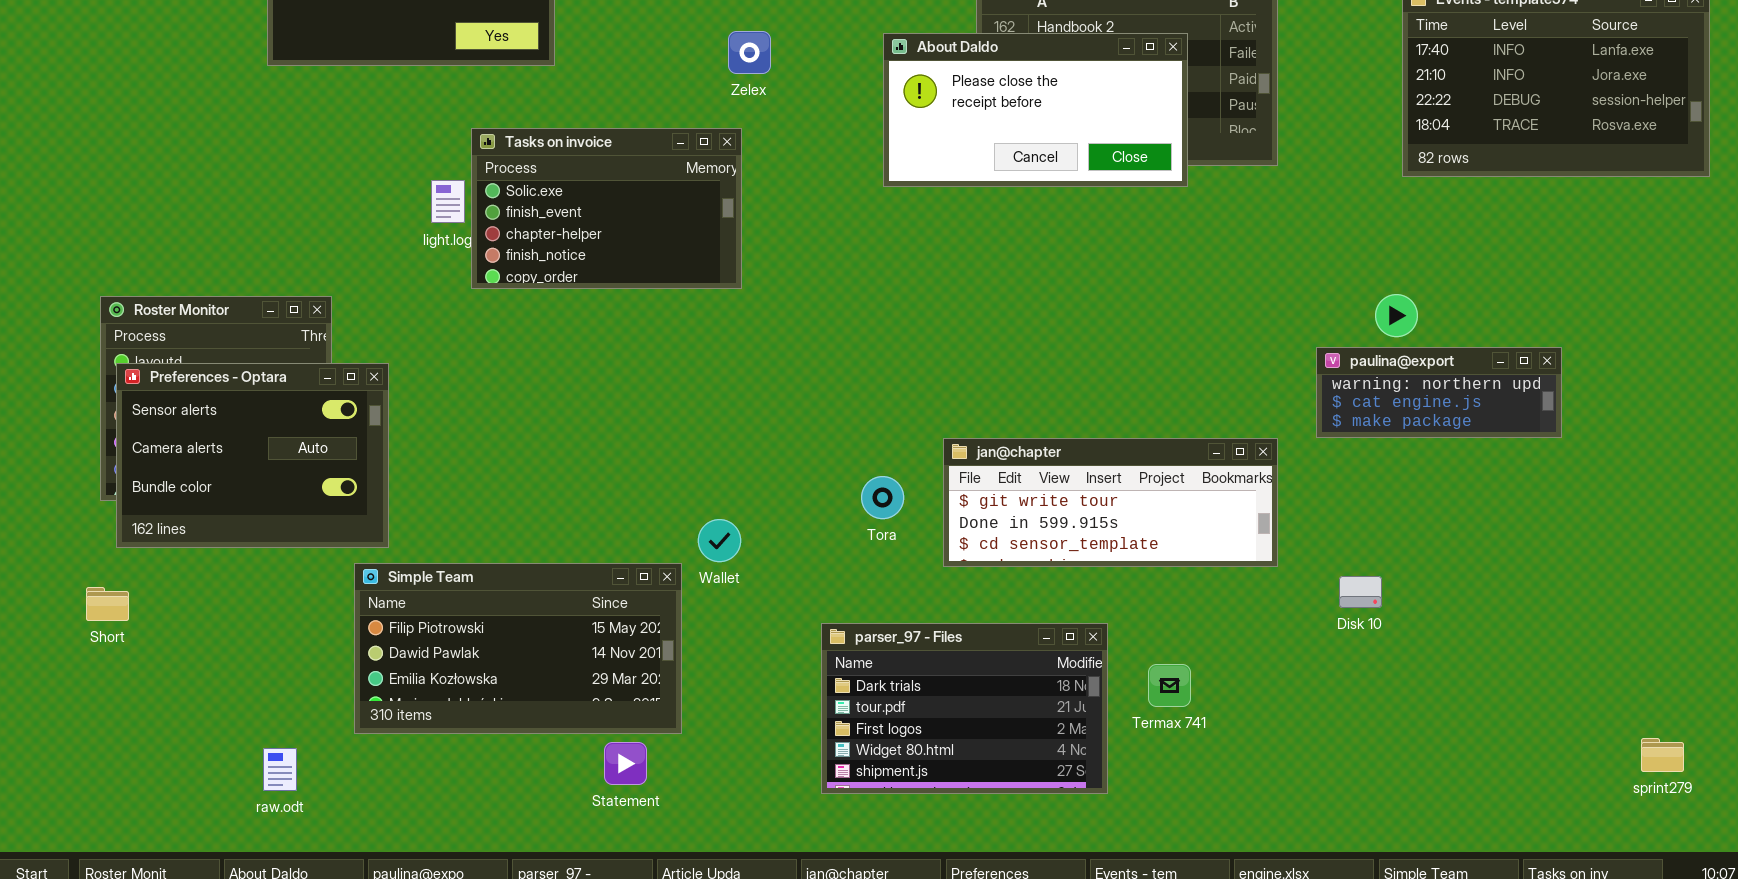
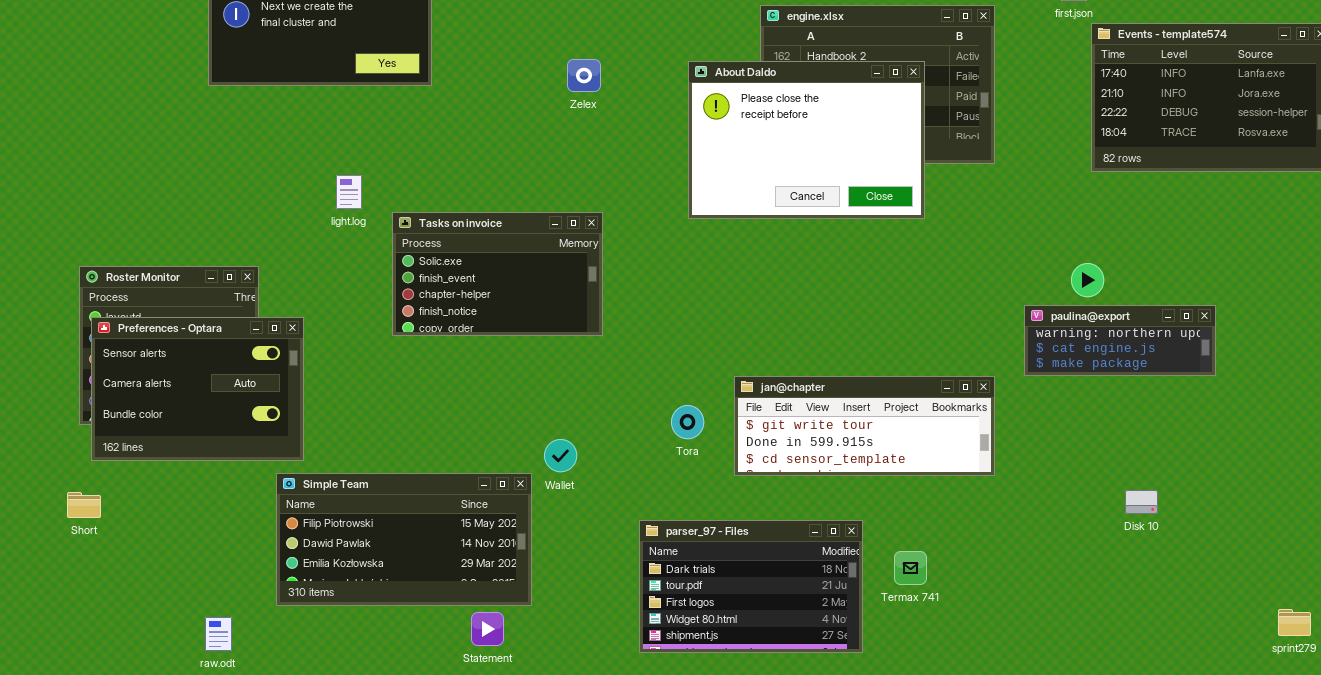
About Daldo: [883,33,1188,187] -> [688,61,925,219], resized
Tasks on invoice: [471,128,742,289] -> [392,212,603,336], moved
Disk 10: [1339,576,1382,608] -> [1125,490,1158,514], moved

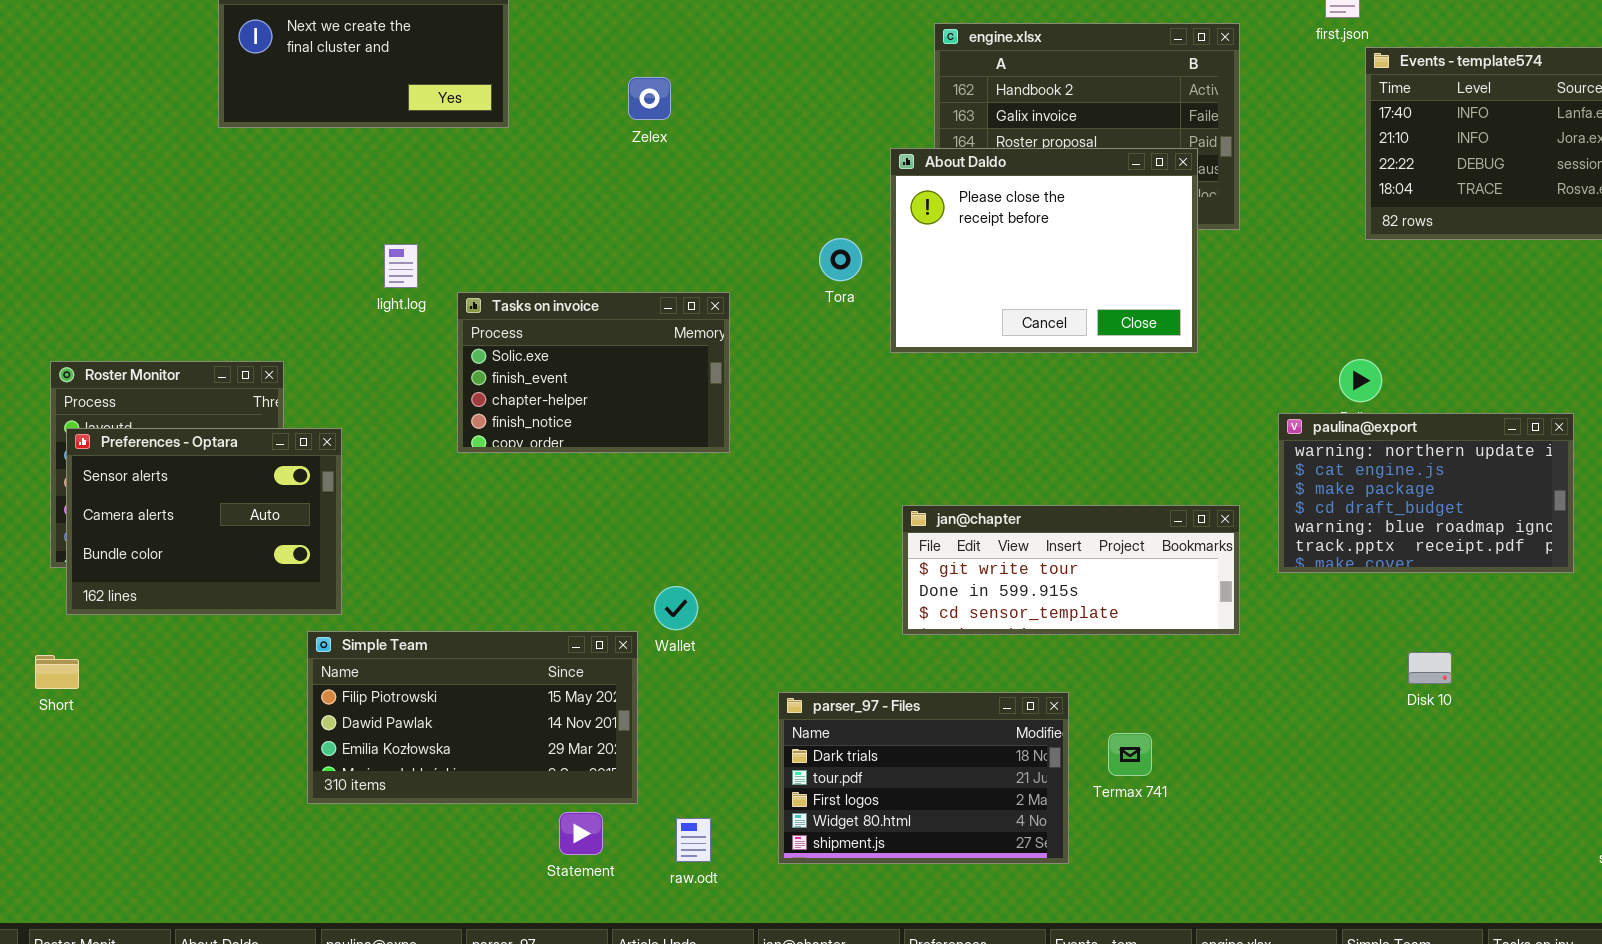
Zelex: [567,59,601,92] -> [628,77,671,120], moved
About Daldo: [688,61,925,219] -> [890,148,1198,353], moved
paulina@export: [1024,305,1216,376] -> [1278,413,1574,573], resized
Tora: [671,405,704,439] -> [819,238,862,281], moved
raw.odt: [205,617,232,651] -> [676,818,711,862], moved

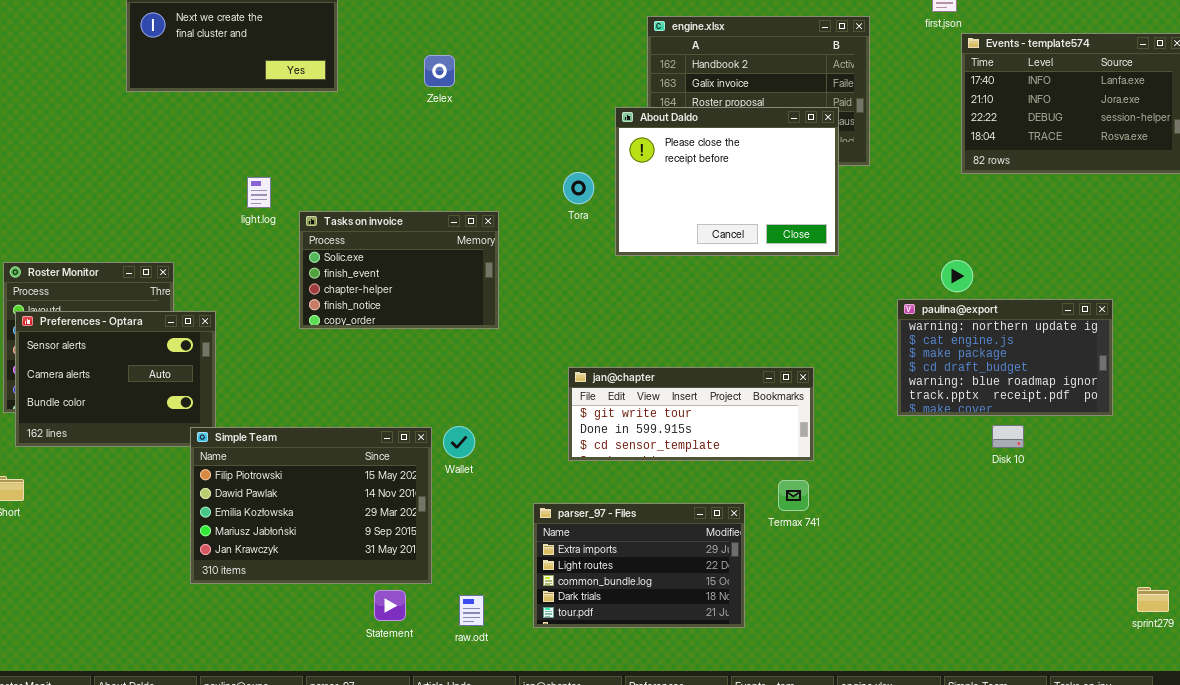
jan@chapter: [902,505,1240,635] -> [568,367,814,461], moved
Simple Team: [307,631,638,804] -> [190,427,432,584], resized
Disk 10: [1408,652,1452,684] -> [992,425,1024,448], moved
parser_97 - Files: [778,692,1069,864] -> [533,503,745,628], scrolled up 3 rows
Termax 741: [1108,733,1152,776] -> [778,480,809,511], moved

